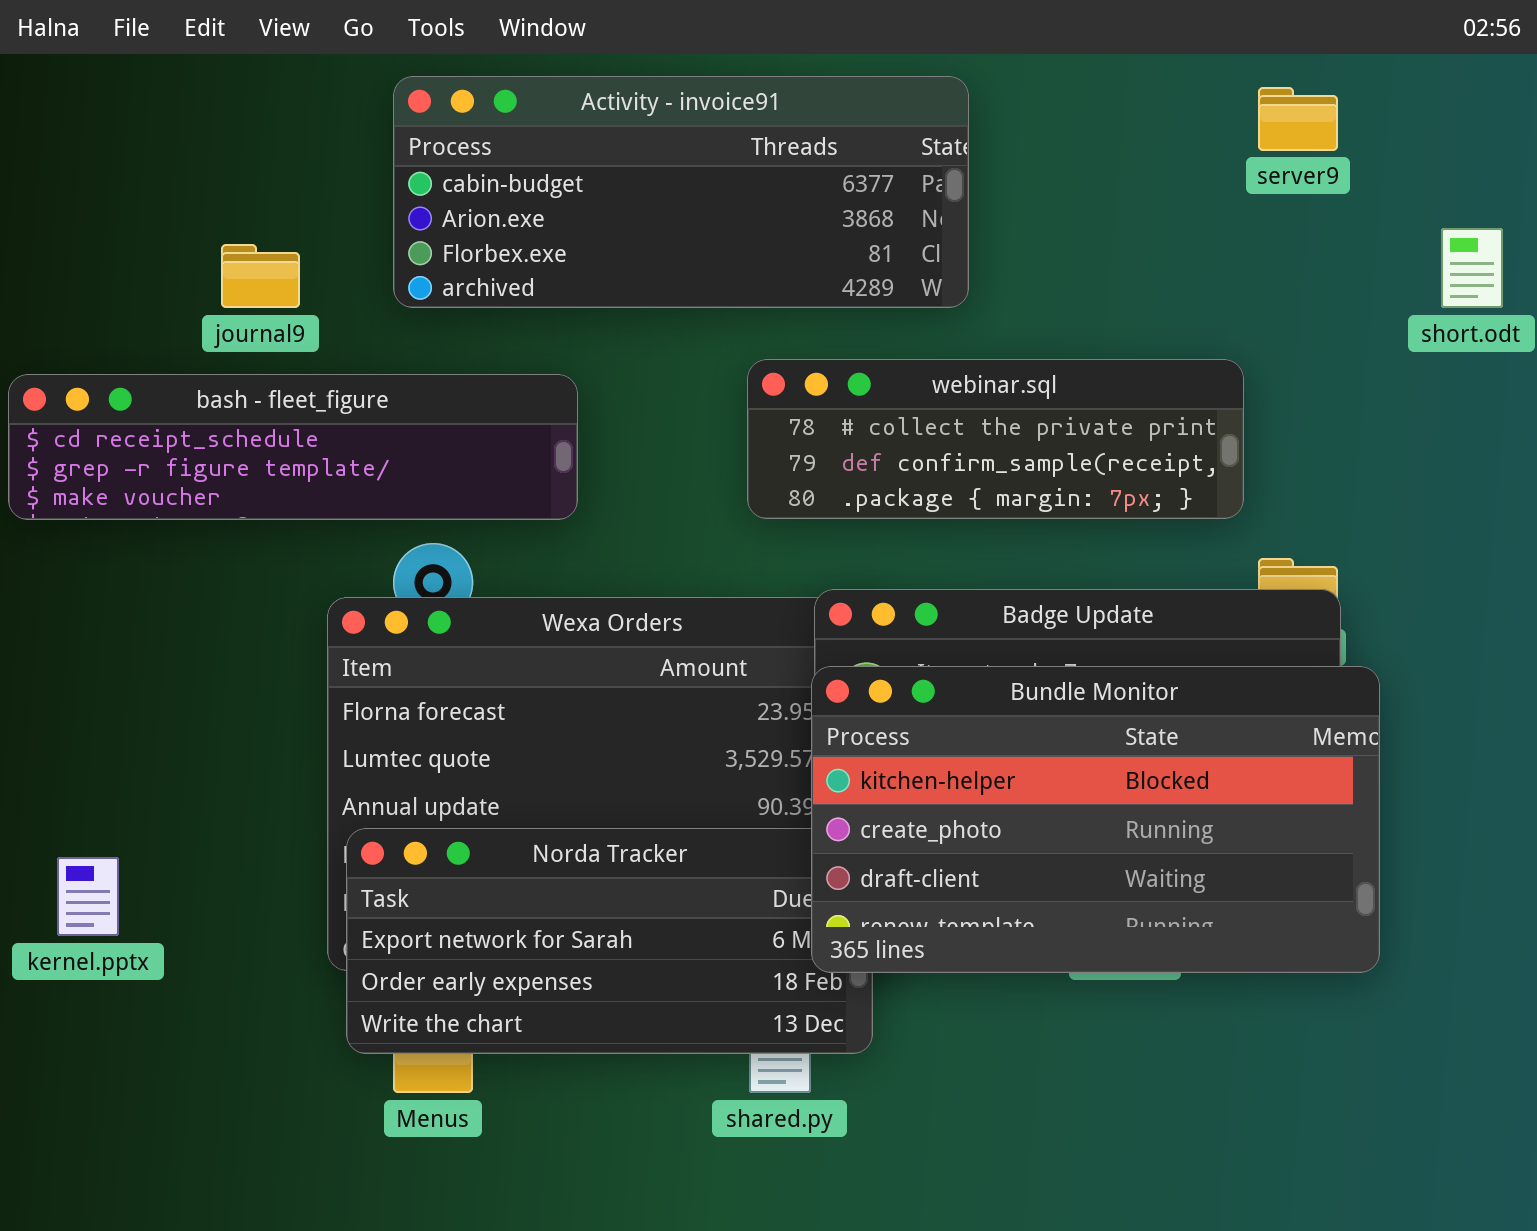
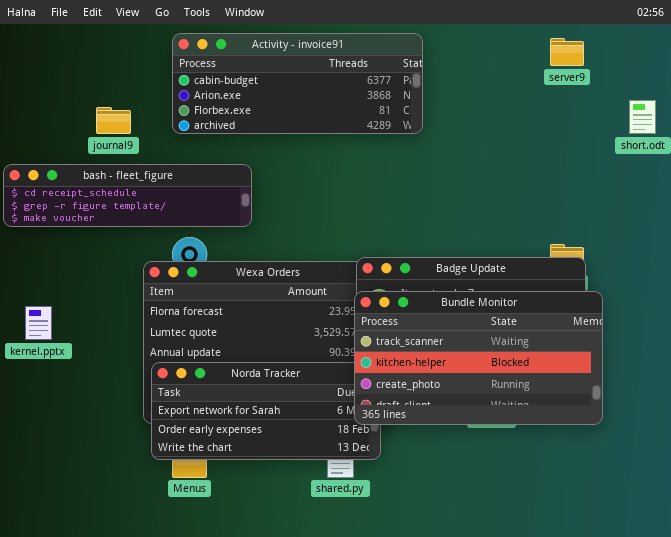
webinar.sql: [747,359,1244,519] -> none, closed
Bundle Monitor: [811,666,1380,973] -> [354,291,603,425], scrolled up 1 row
kernel.pptx: [57,857,119,936] -> [25,306,52,340], moved

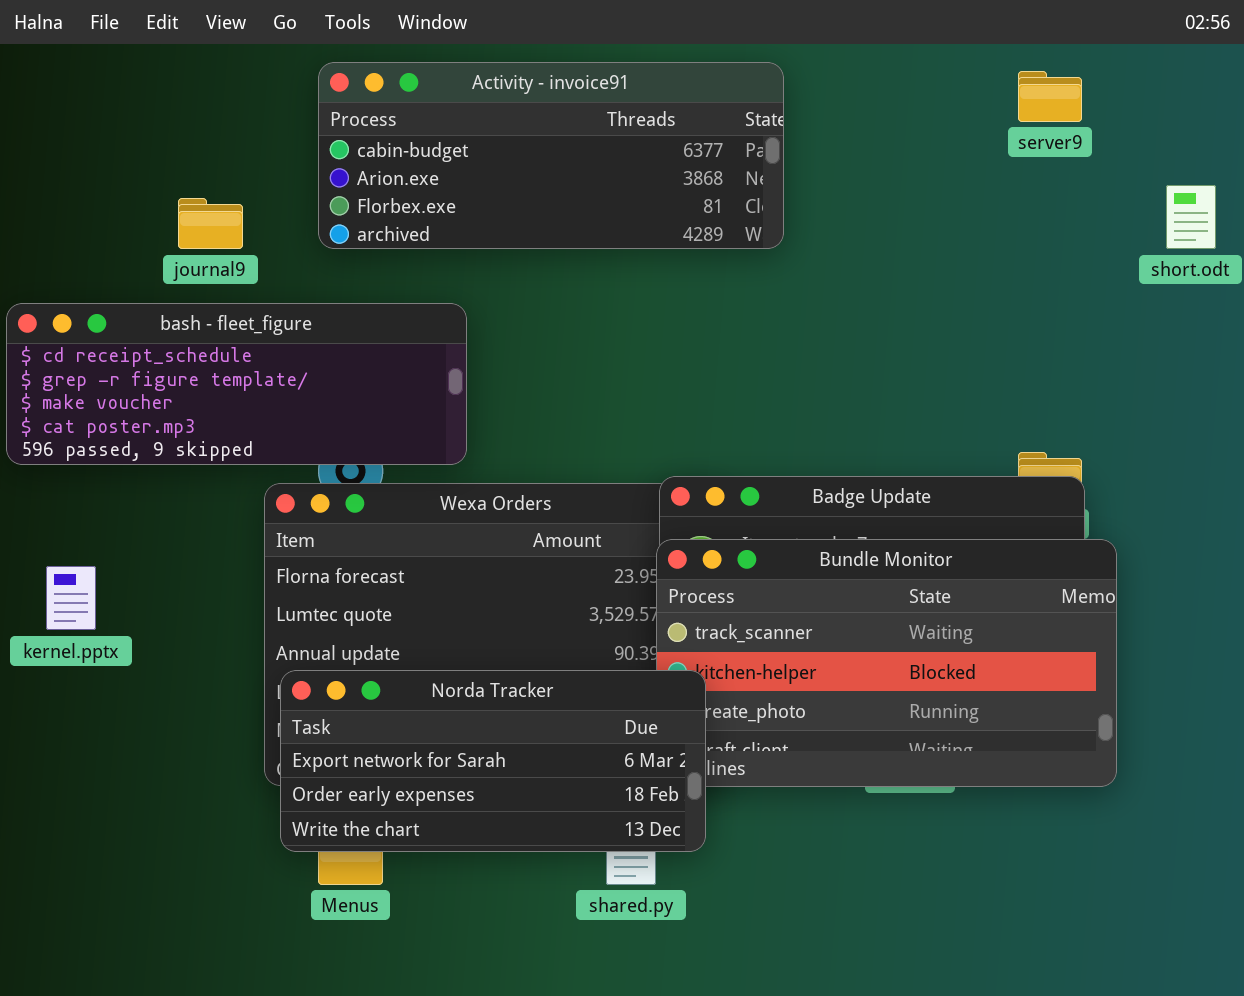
bash - fleet_figure: [3,164,252,227] -> [6,303,467,465], resized
Norda Tracker: [151,362,381,460] -> [280,670,706,852], raised

